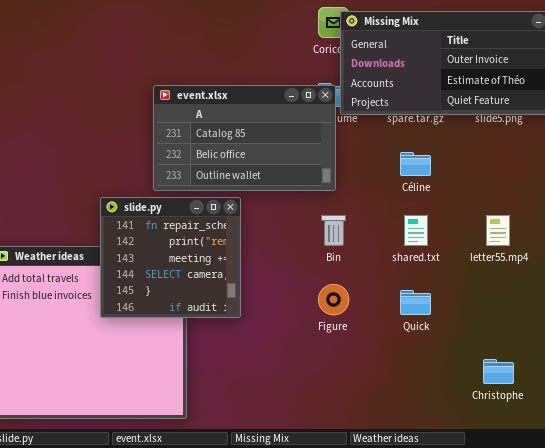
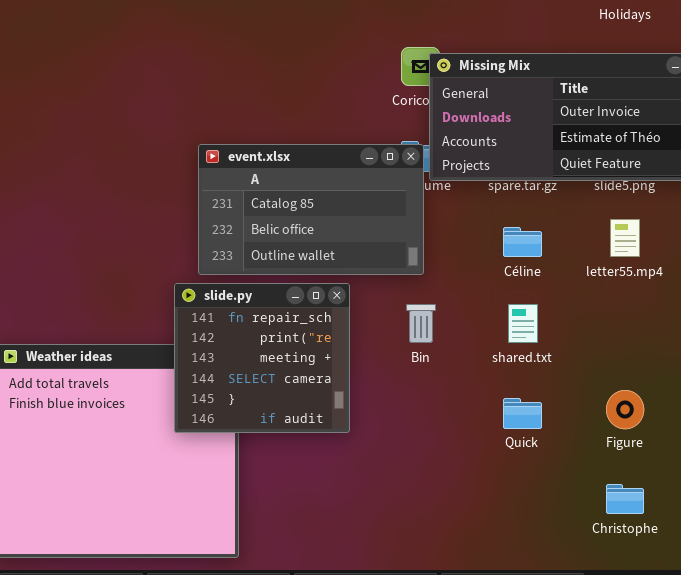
slide.py: [100,197,241,318] -> [174,283,350,433], moved
letter55.mp4: [486,215,510,246] -> [610,219,640,257], moved
Figure: [318,284,349,315] -> [606,390,644,429], moved

